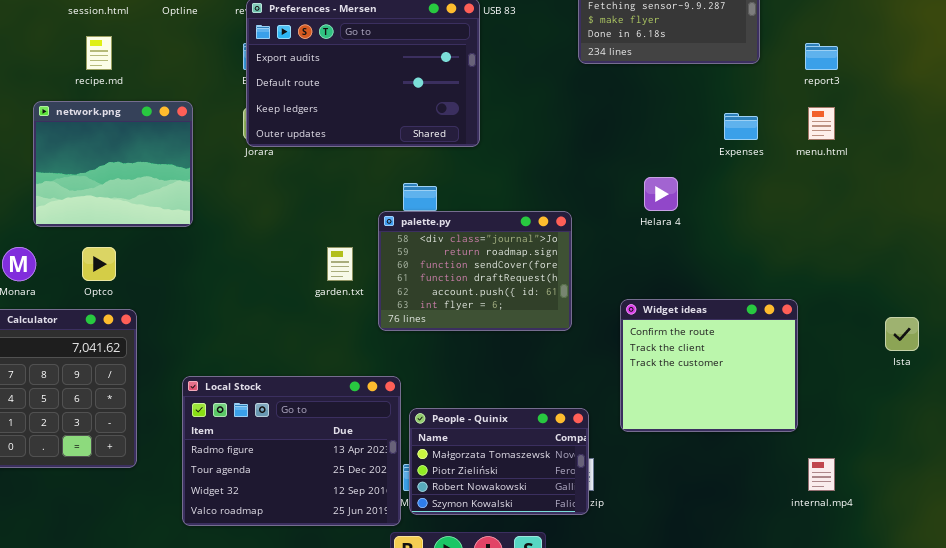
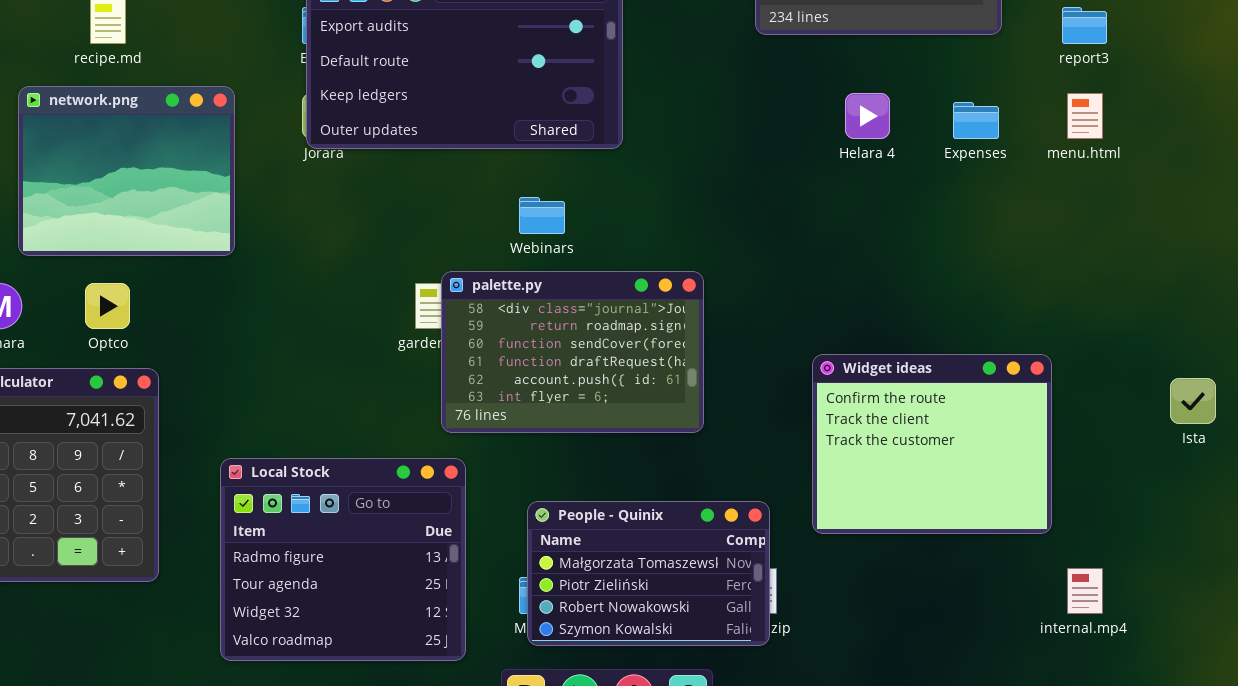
Helara 4: [644,177,678,211] -> [845,93,890,139], moved
palette.py: [378,211,572,331] -> [441,271,704,433], moved
Local Stock: [182,376,401,526] -> [220,458,466,661], resized

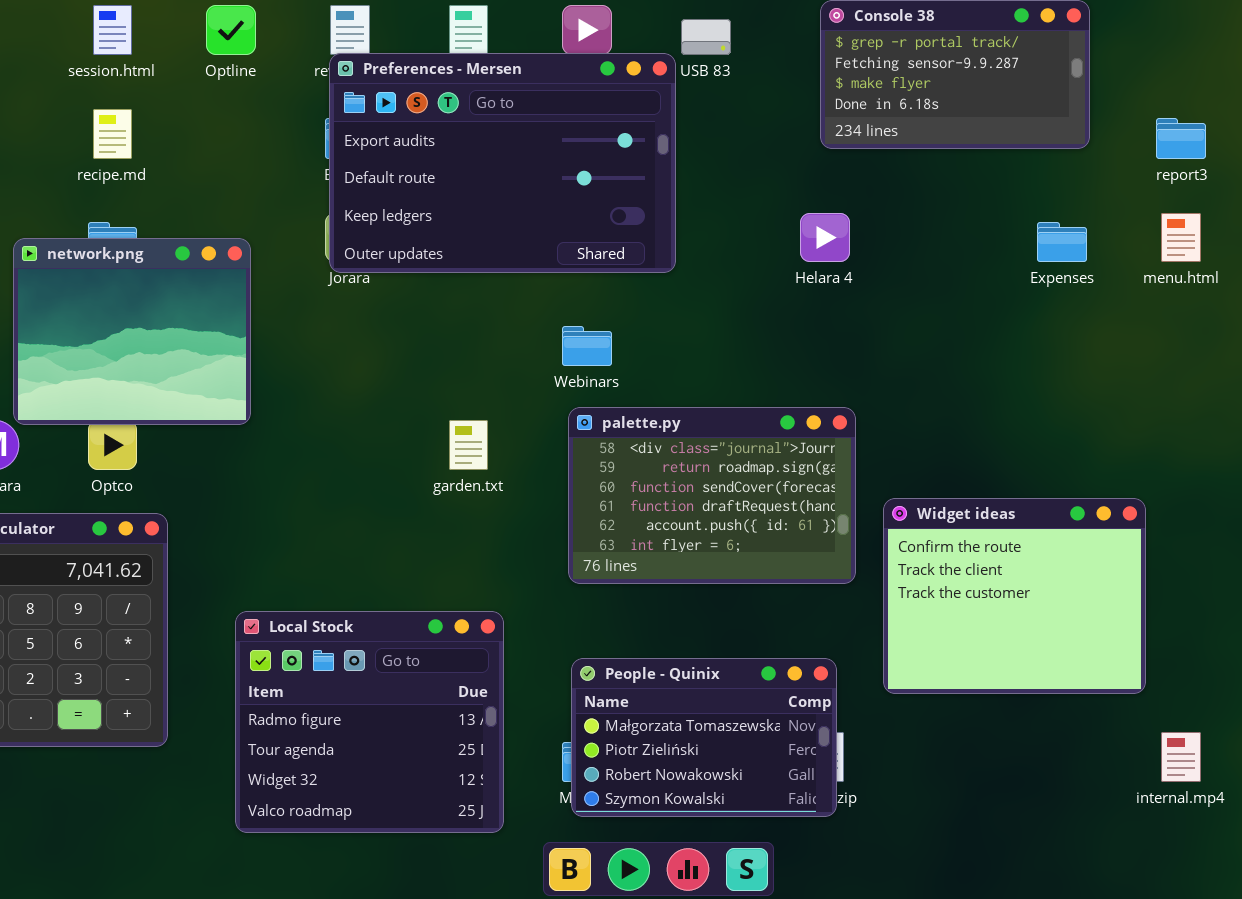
network.png: [18,86,235,256] -> [13,238,251,425], moved
Helara 4: [845,93,890,139] -> [800,213,850,262], moved
palette.py: [441,271,704,433] -> [568,407,856,584], moved

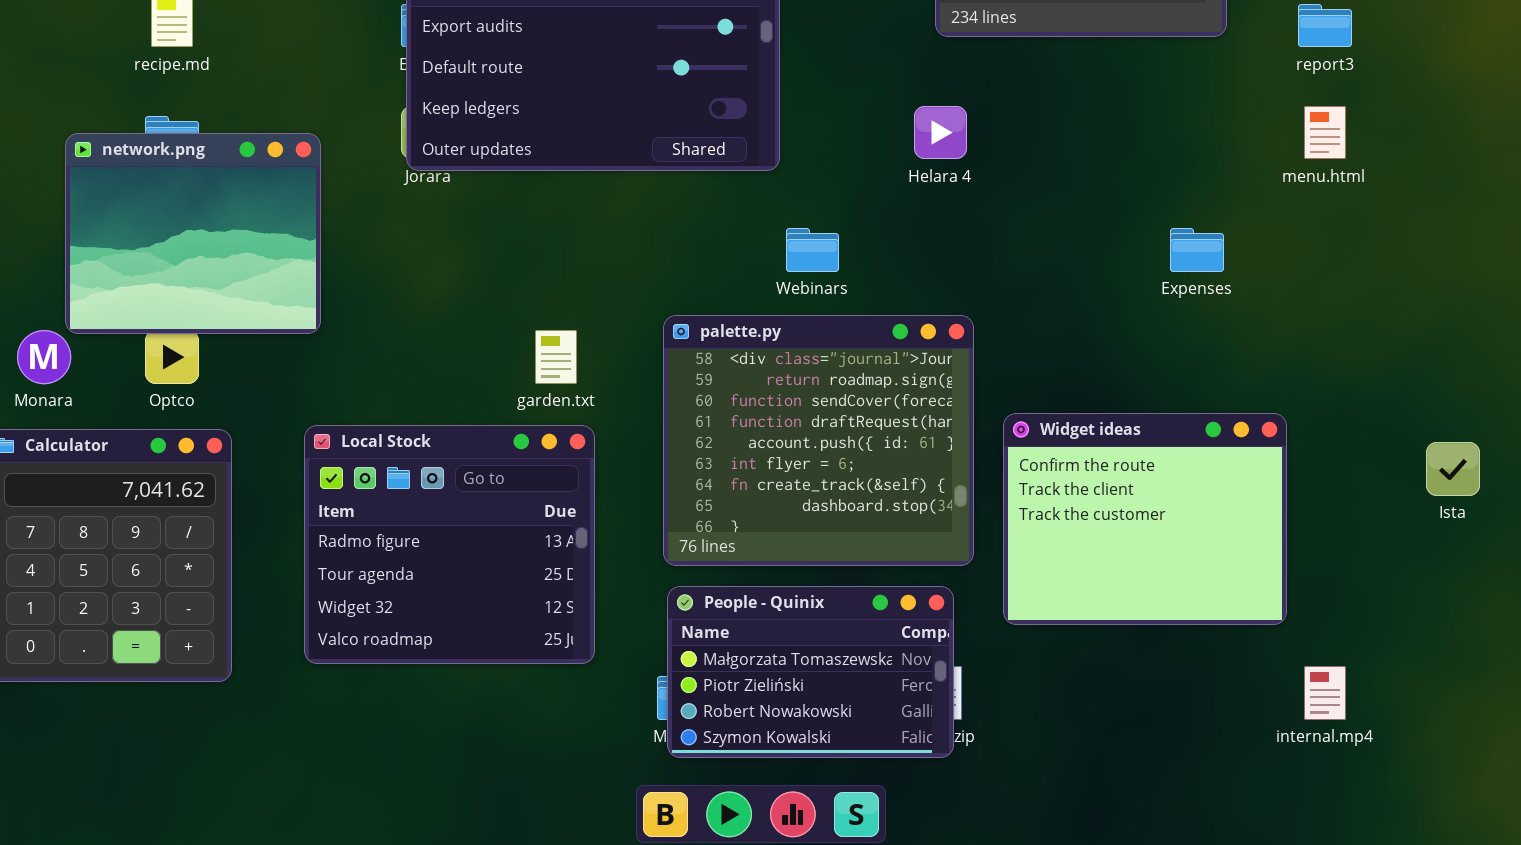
Expenses: [1037,222,1087,262] -> [1170,228,1224,272], moved
Webinars: [562,326,612,366] -> [786,228,839,272], moved
palette.py: [568,407,856,584] -> [663,315,974,566], resized
Local Stock: [235,611,504,833] -> [304,425,595,664], moved

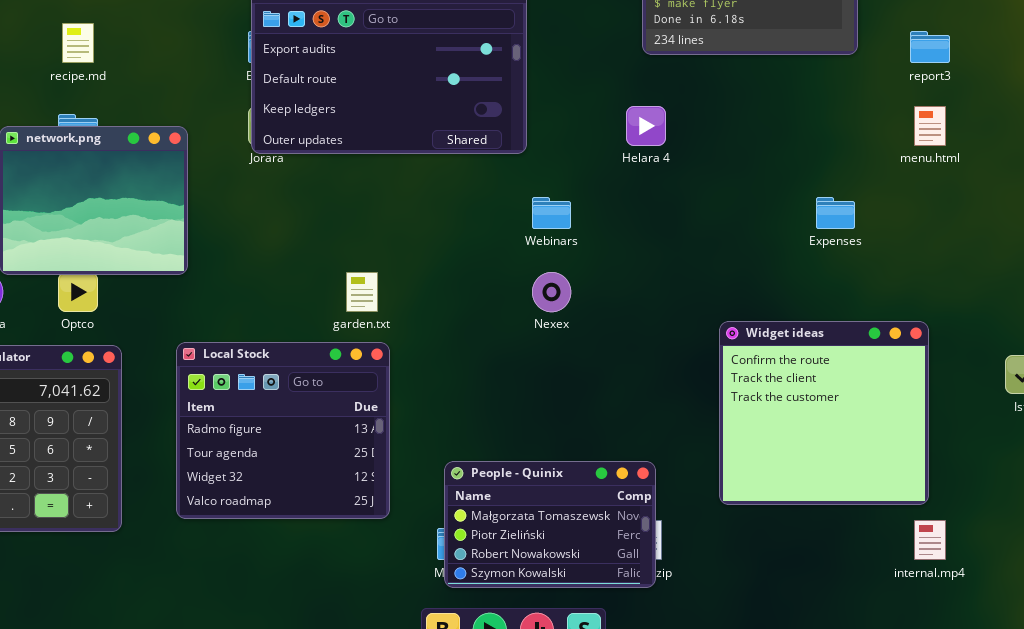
palette.py: [663,315,974,566] -> none, closed
Widget ideas: [1003,413,1287,625] -> [719,321,929,505], moved, resized

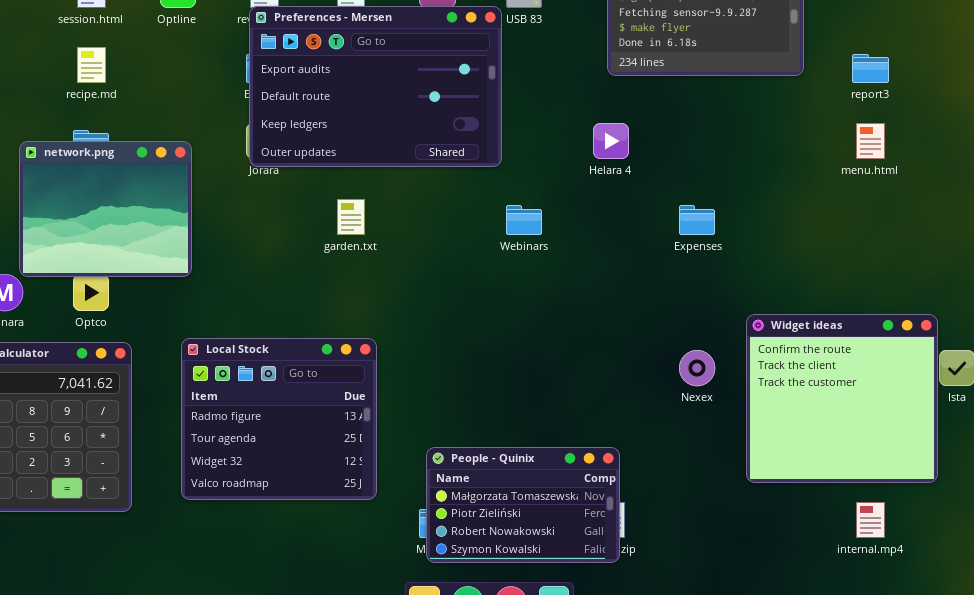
Expenses: [816,197,855,229] -> [679,205,715,235], moved
garden.txt: [346,272,378,312] -> [337,199,365,235], moved
Nexex: [532,272,571,312] -> [679,350,715,386], moved
Widget ideas: [719,321,929,505] -> [746,314,938,483], moved

